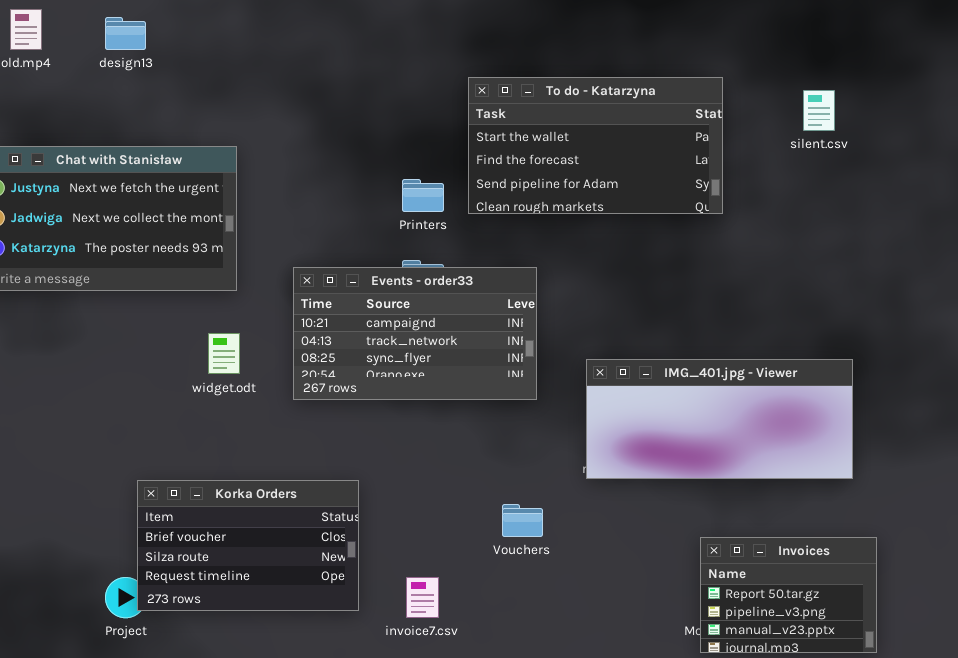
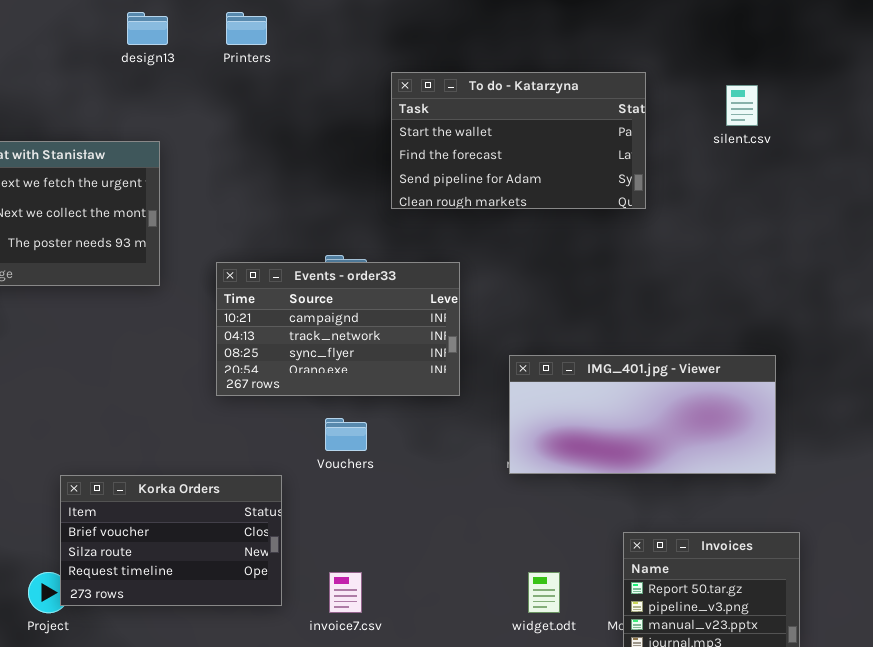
design13: [105,17,146,50] -> [127,12,168,45], moved
Printers: [402,179,444,212] -> [226,12,267,45], moved
widget.odt: [208,333,240,374] -> [528,572,560,613], moved
Vouchers: [502,504,543,537] -> [325,418,367,451], moved

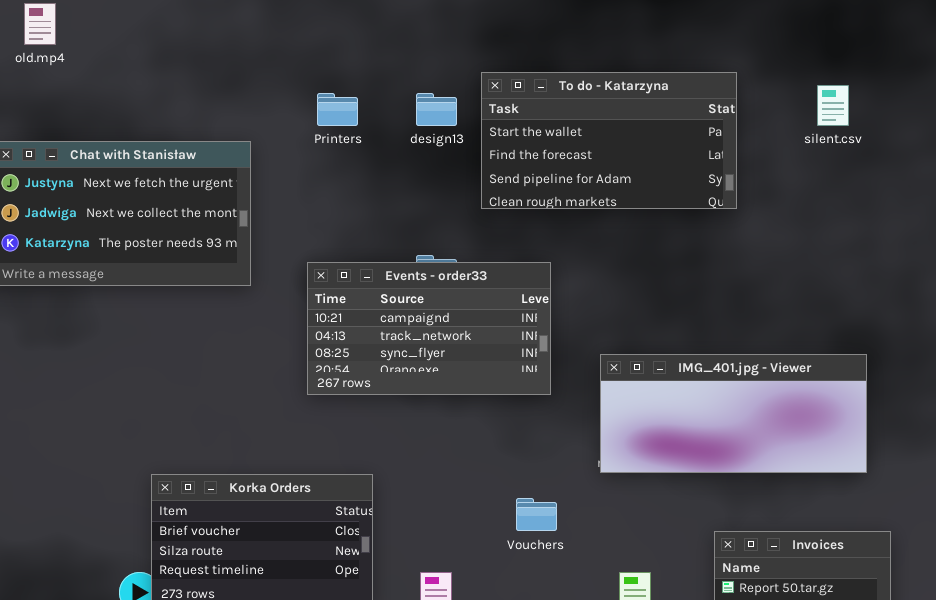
design13: [127,12,168,45] -> [416,93,457,126], moved
Printers: [226,12,267,45] -> [317,93,358,126], moved
Vouchers: [325,418,367,451] -> [516,498,557,531], moved

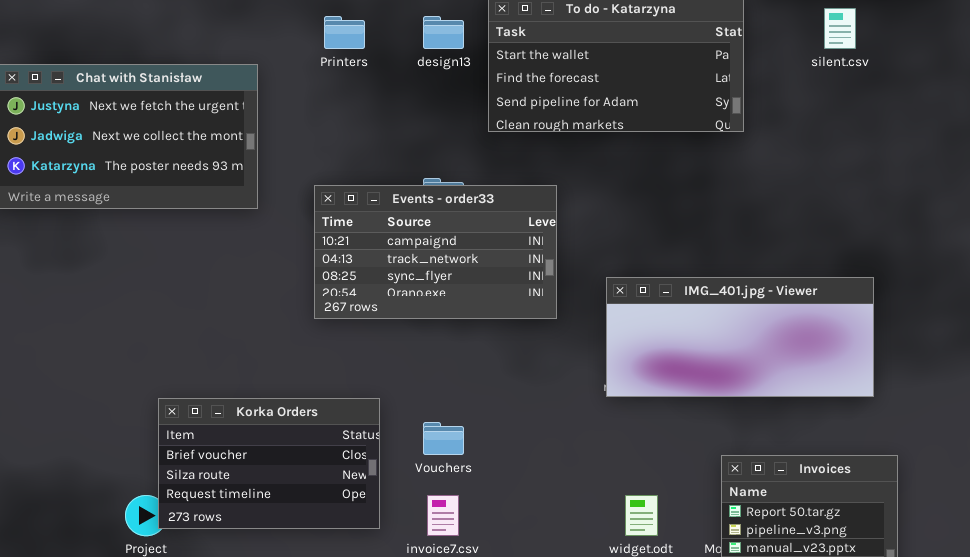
Vouchers: [516,498,557,531] -> [423,422,464,455], moved

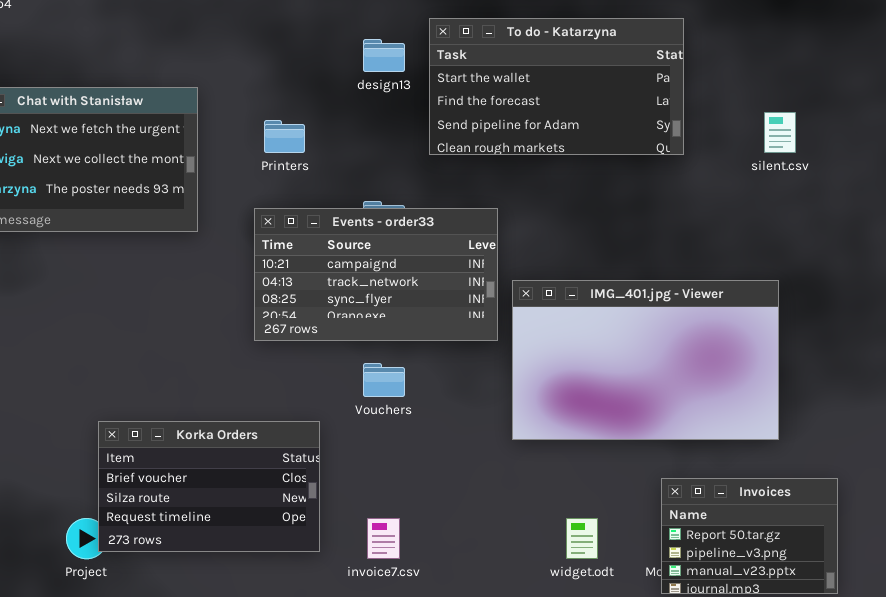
silent.csv: [824,8,856,49] -> [764,112,796,153], moved
Printers: [324,16,365,49] -> [264,120,305,153], moved
IMG_401.jpg - Viewer: [606,277,874,397] -> [512,280,779,440], moved, resized
Vouchers: [423,422,464,455] -> [363,363,405,397], moved

